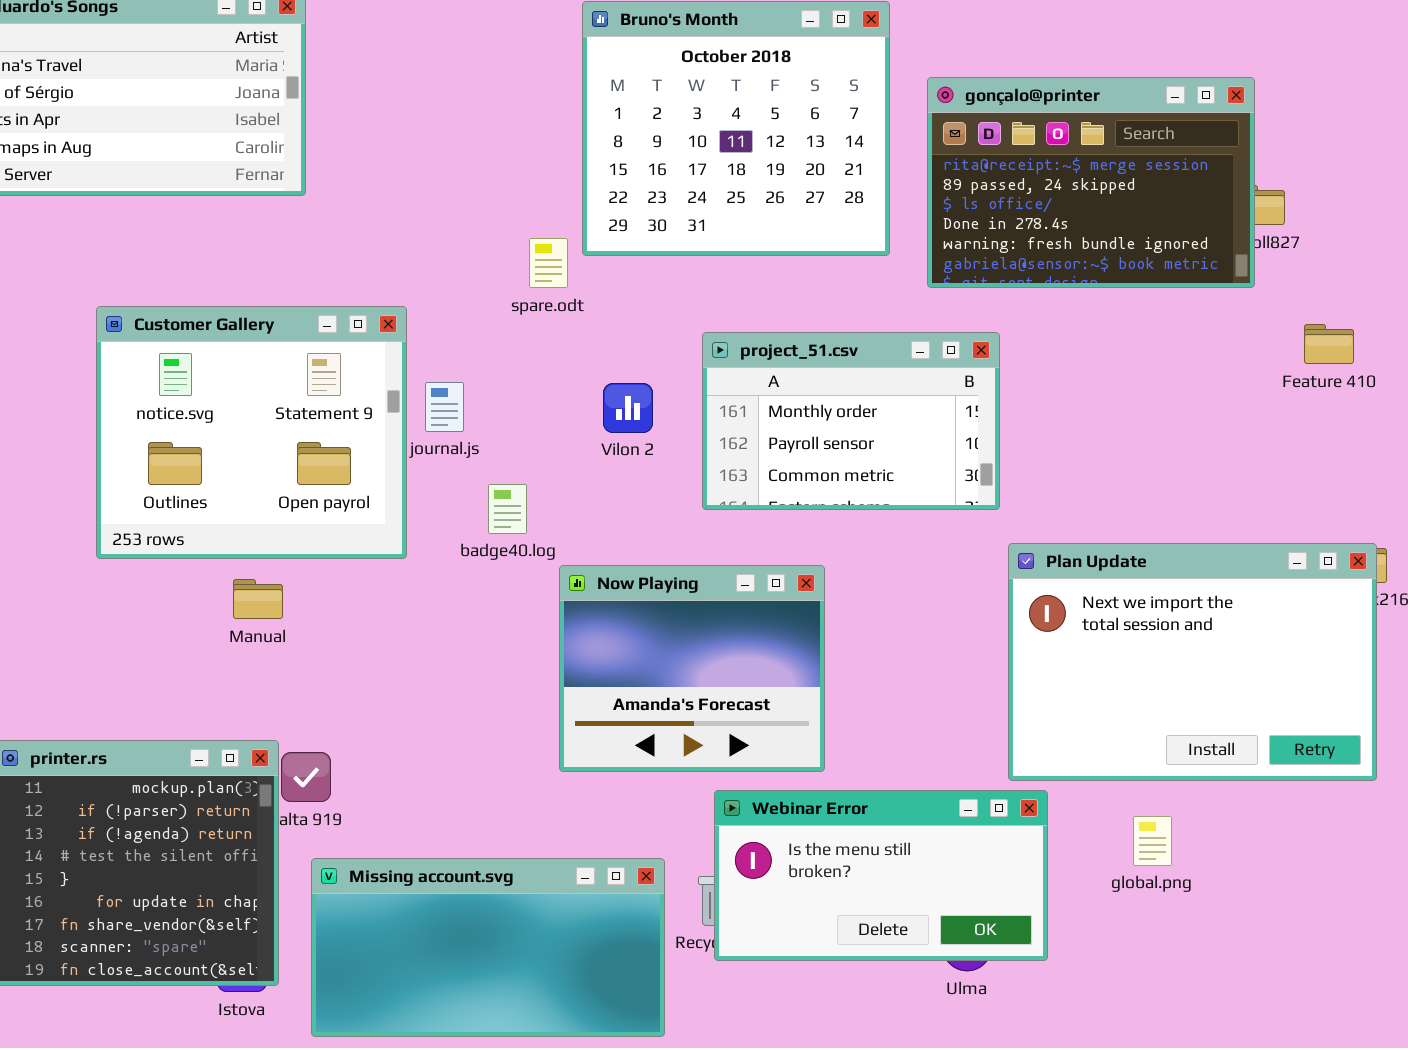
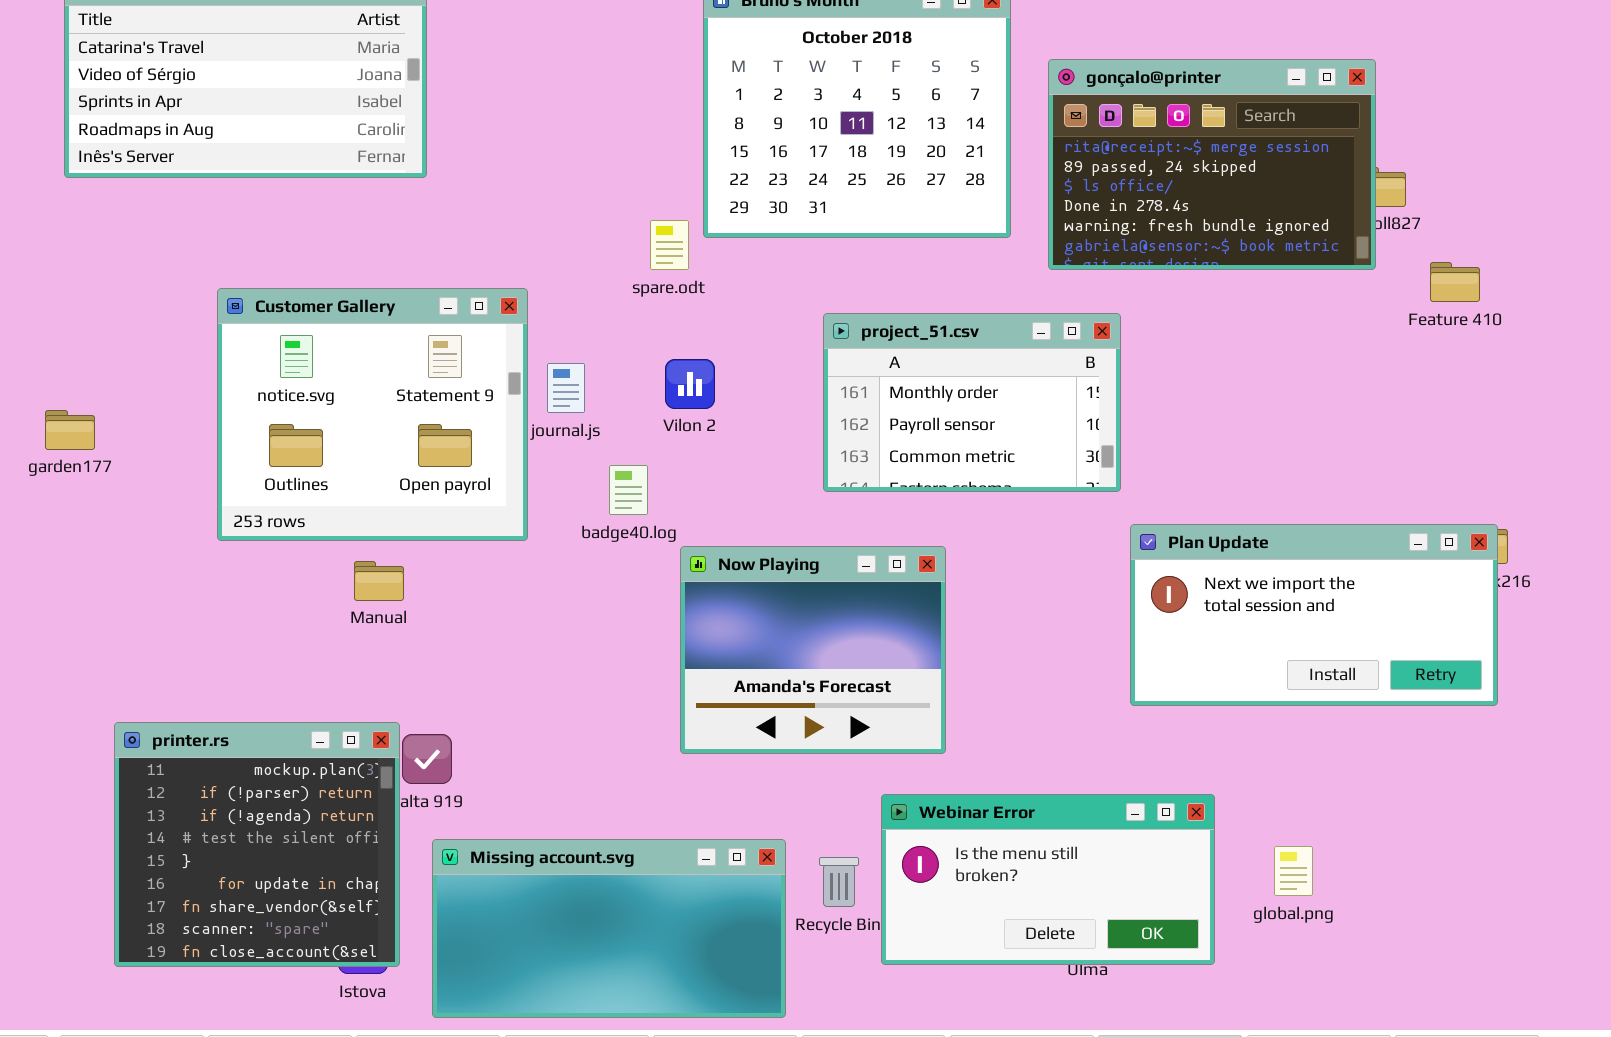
Feature 410: [1304,324,1354,364] -> [1430,262,1480,302], moved
Vilon 2: [603,383,653,433] -> [665,359,715,409], moved
Plan Update: [1008,543,1377,781] -> [1130,524,1498,706], resized
Webinar Error: [714,790,1048,961] -> [881,794,1215,965], moved
global.png: [1133,816,1172,866] -> [1274,846,1313,896], moved

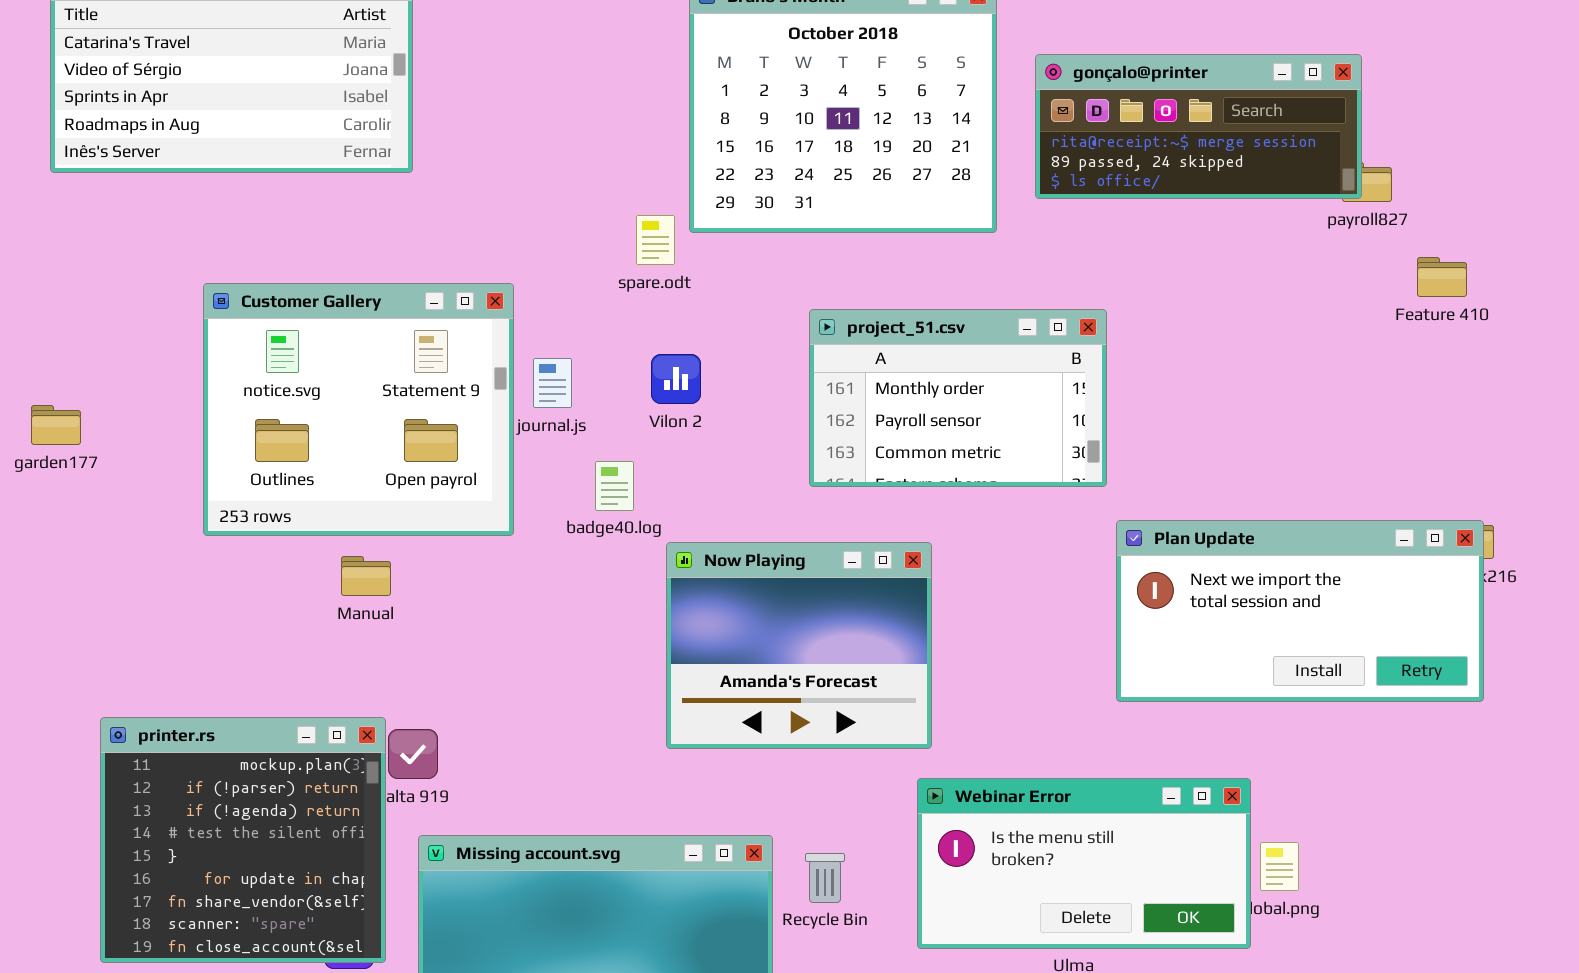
gonçalo@printer: [1048,59,1376,270] -> [1035,54,1362,199], resized
Webinar Error: [881,794,1215,965] -> [917,778,1251,949], moved

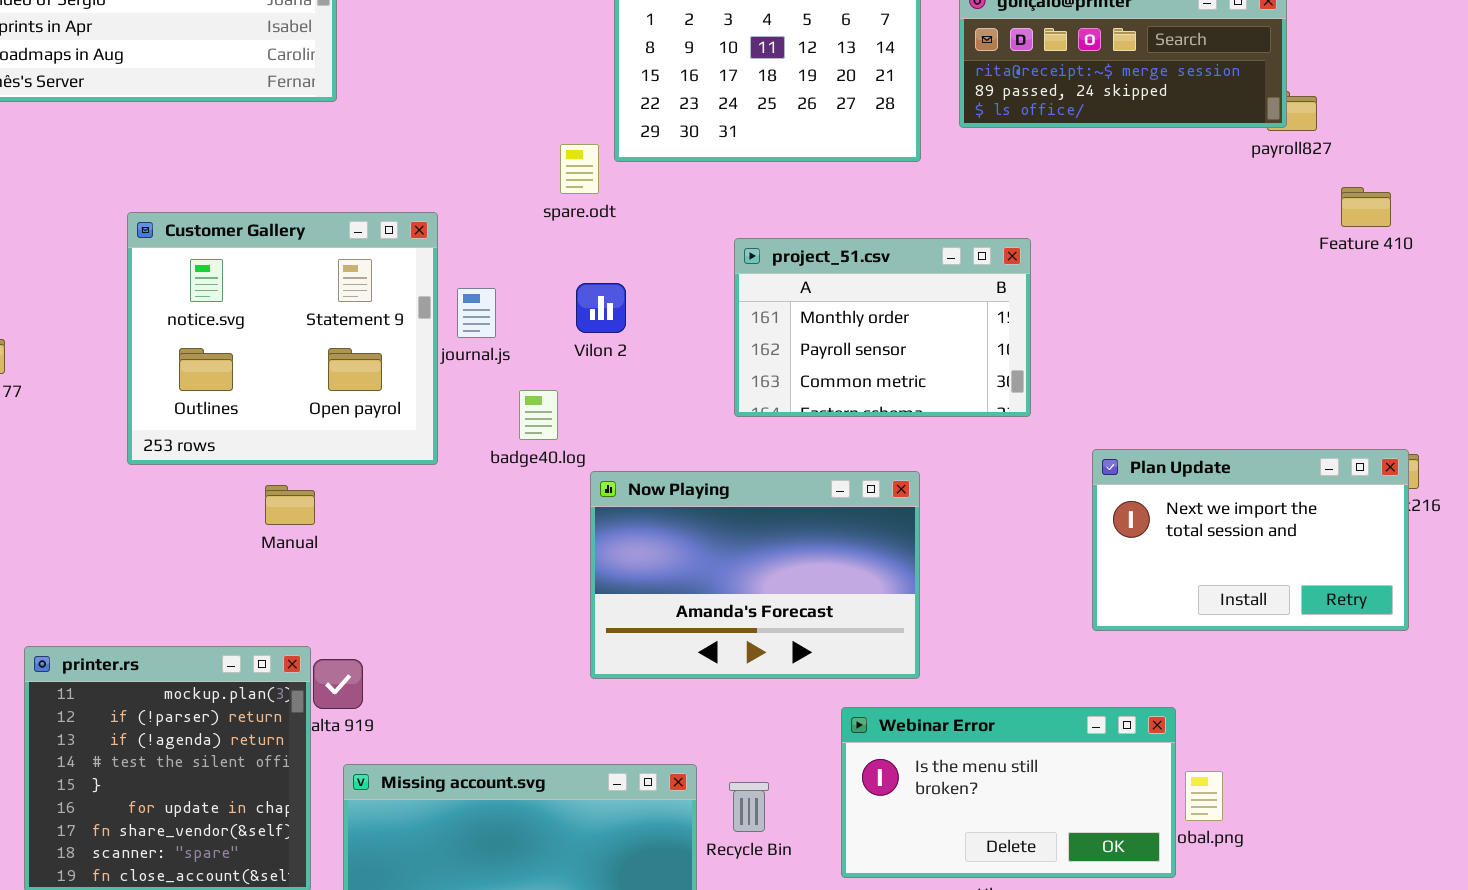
Plan Update: [1116,520,1484,702] -> [1092,449,1409,631], resized
Now Playing: [666,542,932,749] -> [590,471,920,679], resized

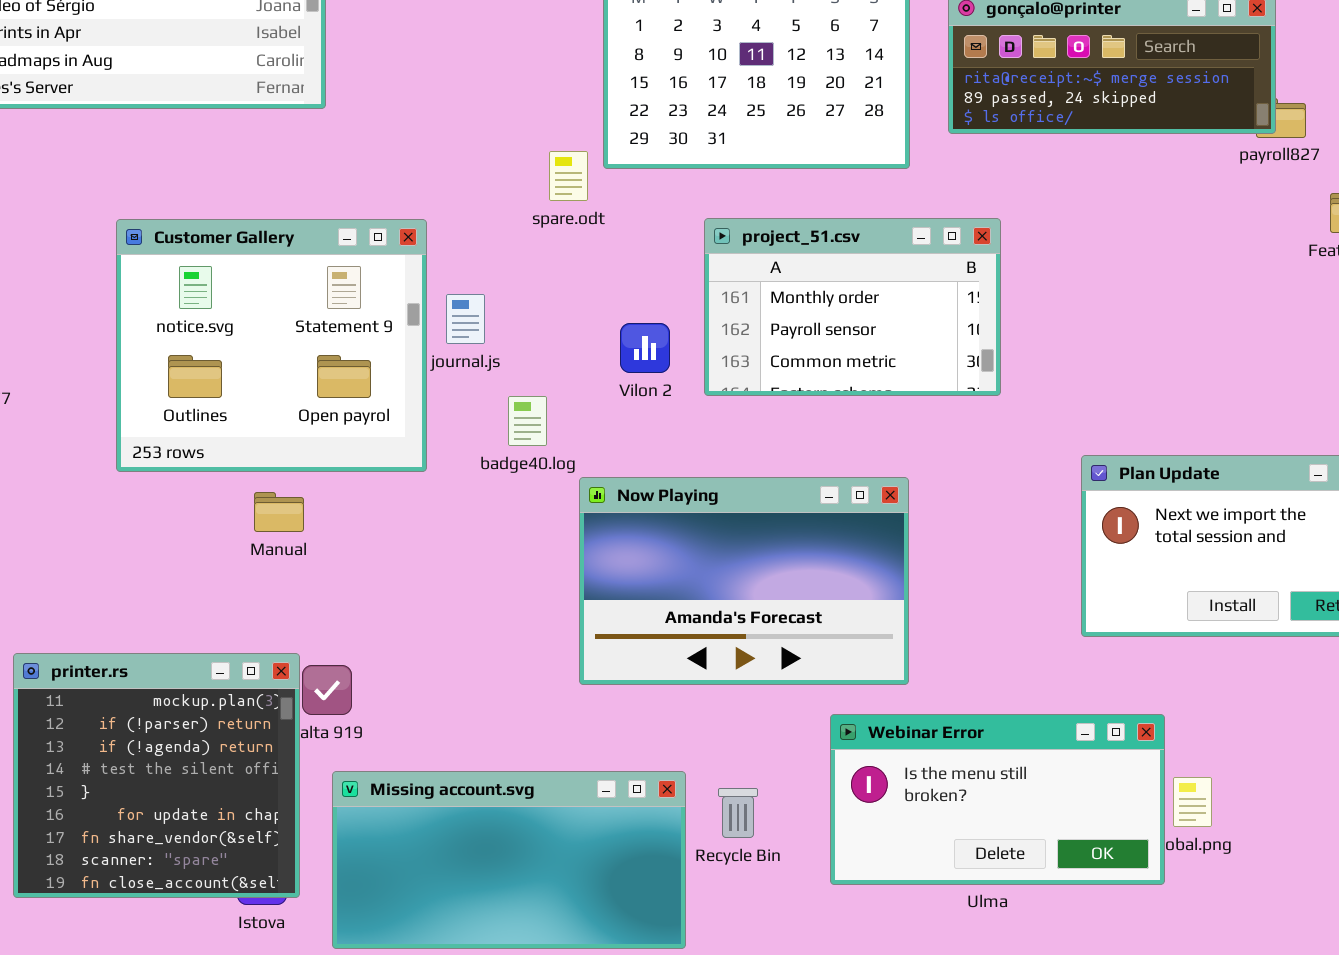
project_51.csv: [734,238,1031,417] -> [704,218,1001,396], moved
Vilon 2: [576,283,626,333] -> [620,323,670,373], moved

